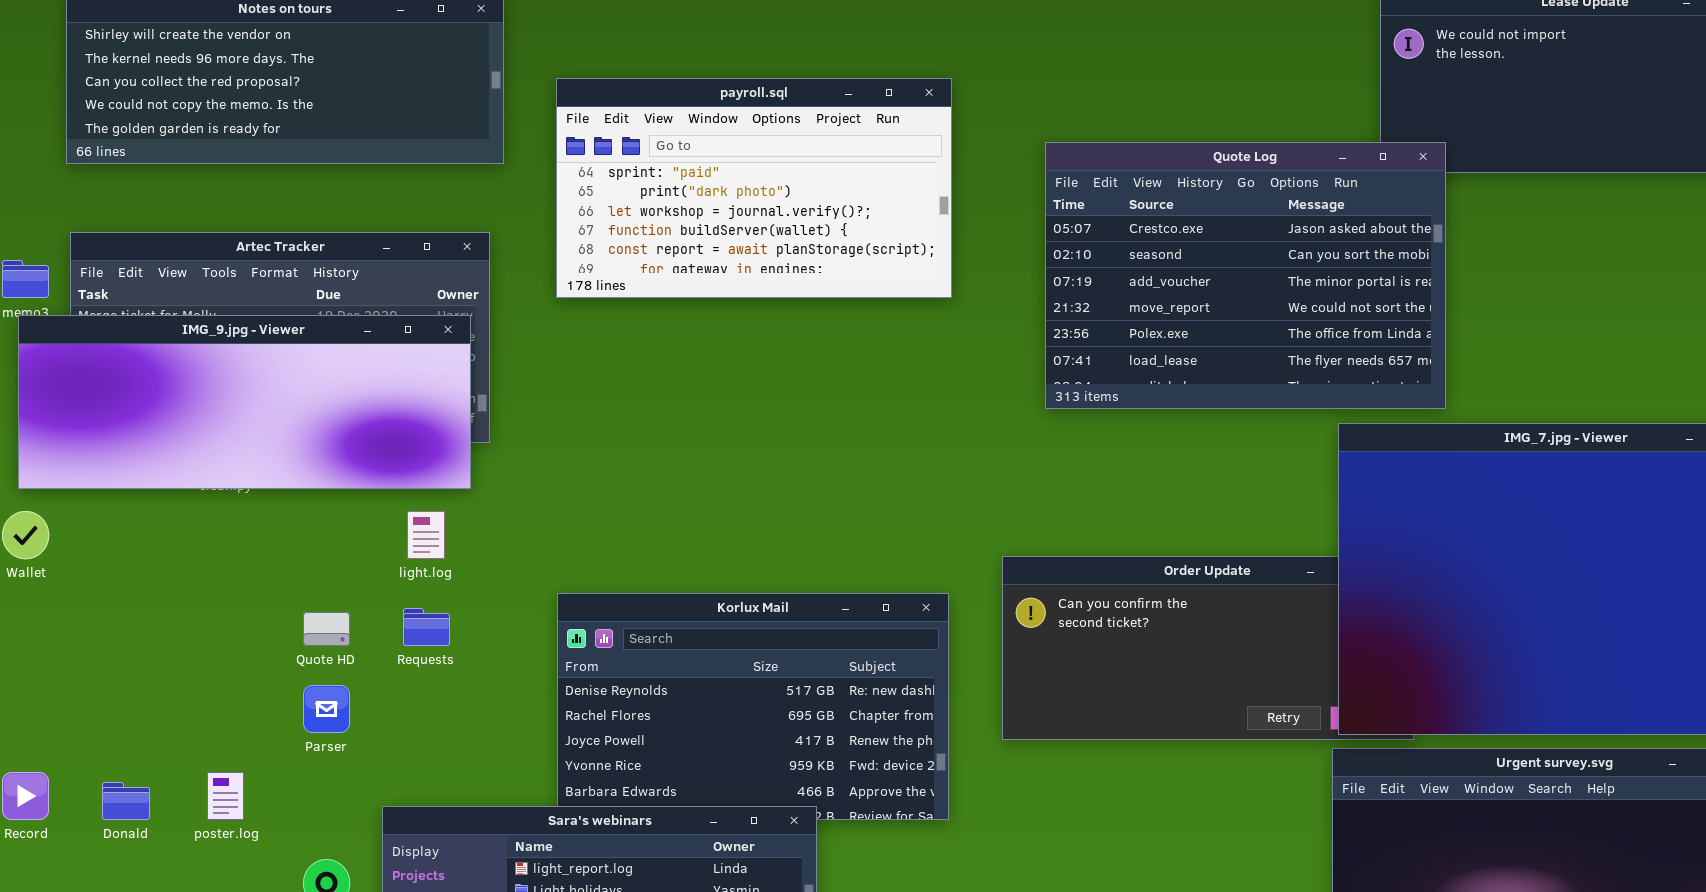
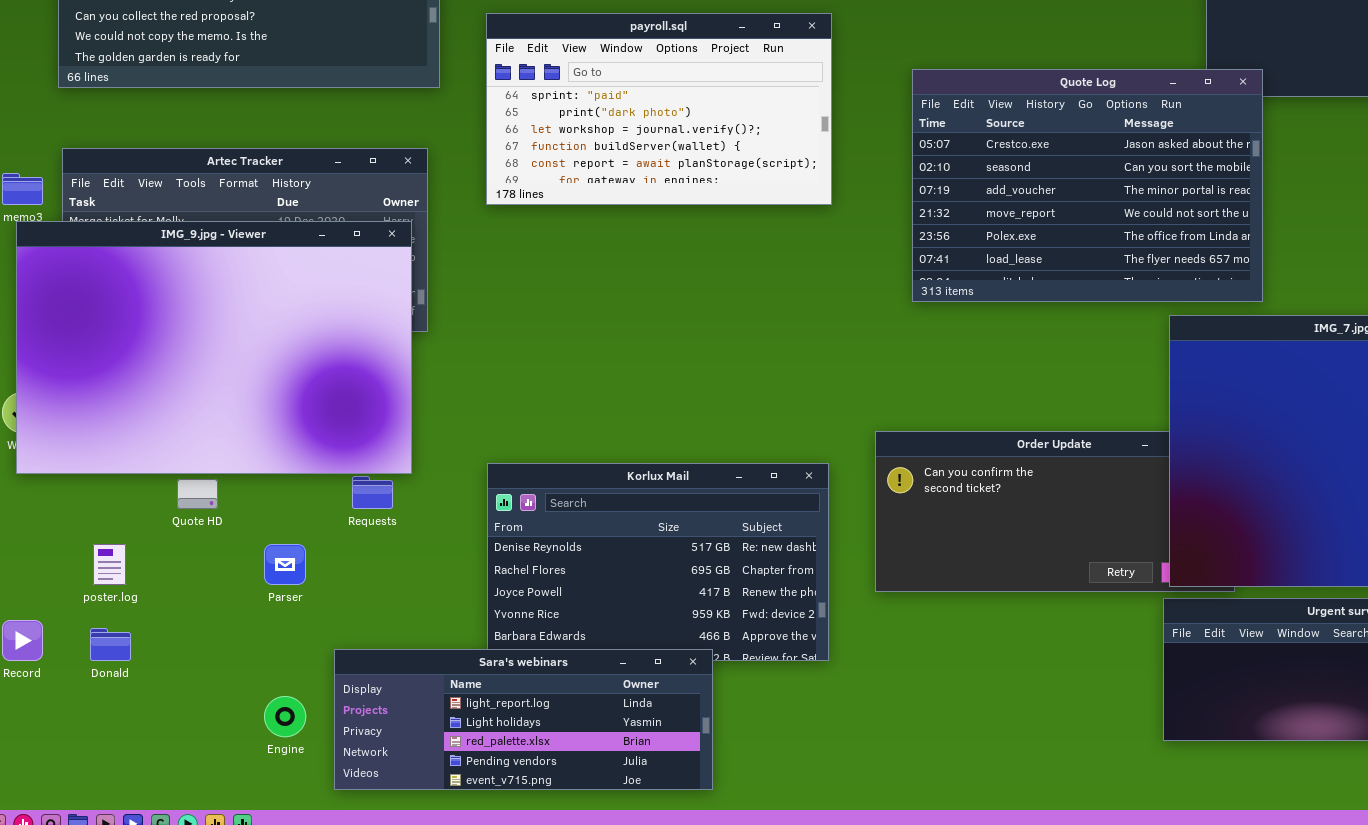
IMG_9.jpg - Viewer: [18,315,471,489] -> [16,221,412,474], resized
Quote HD: [303,612,350,646] -> [177,479,218,509], moved
poster.log: [207,772,244,820] -> [93,544,126,585], moved

